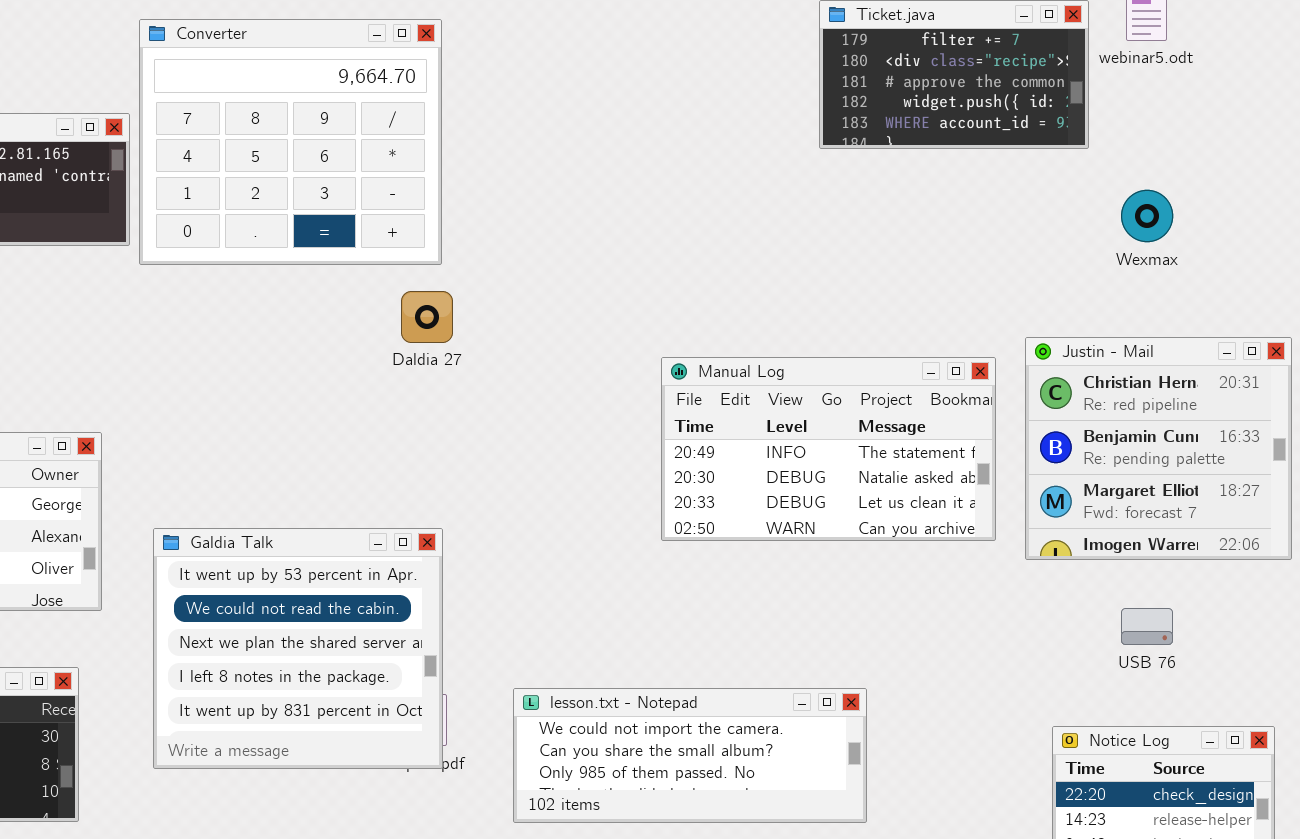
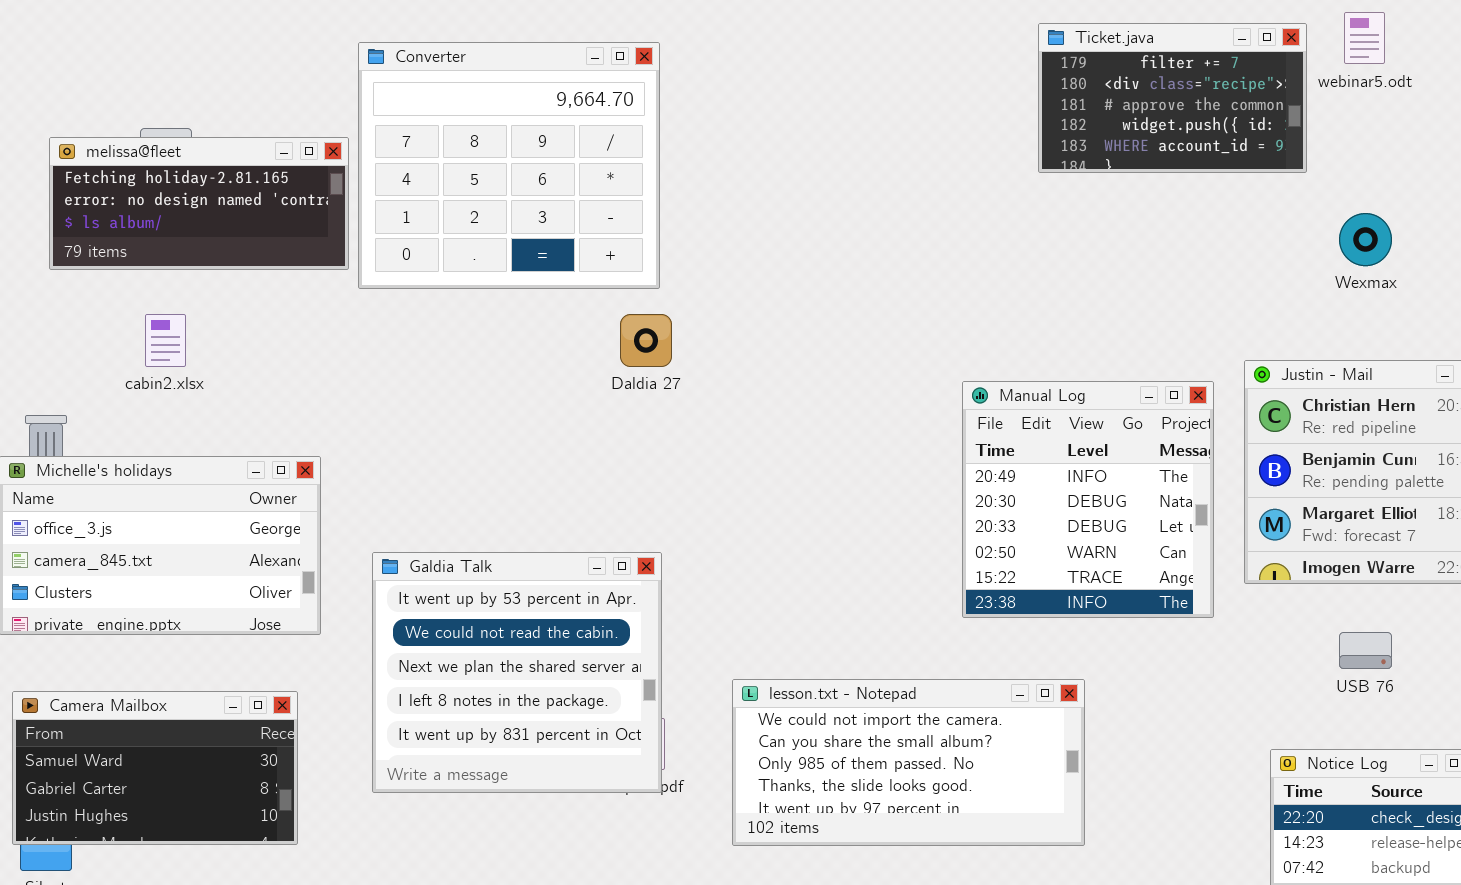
Manual Log: [661,357,996,541] -> [962,381,1214,618], resized
lesson.txt - Notepad: [513,688,867,823] -> [732,679,1085,846], resized

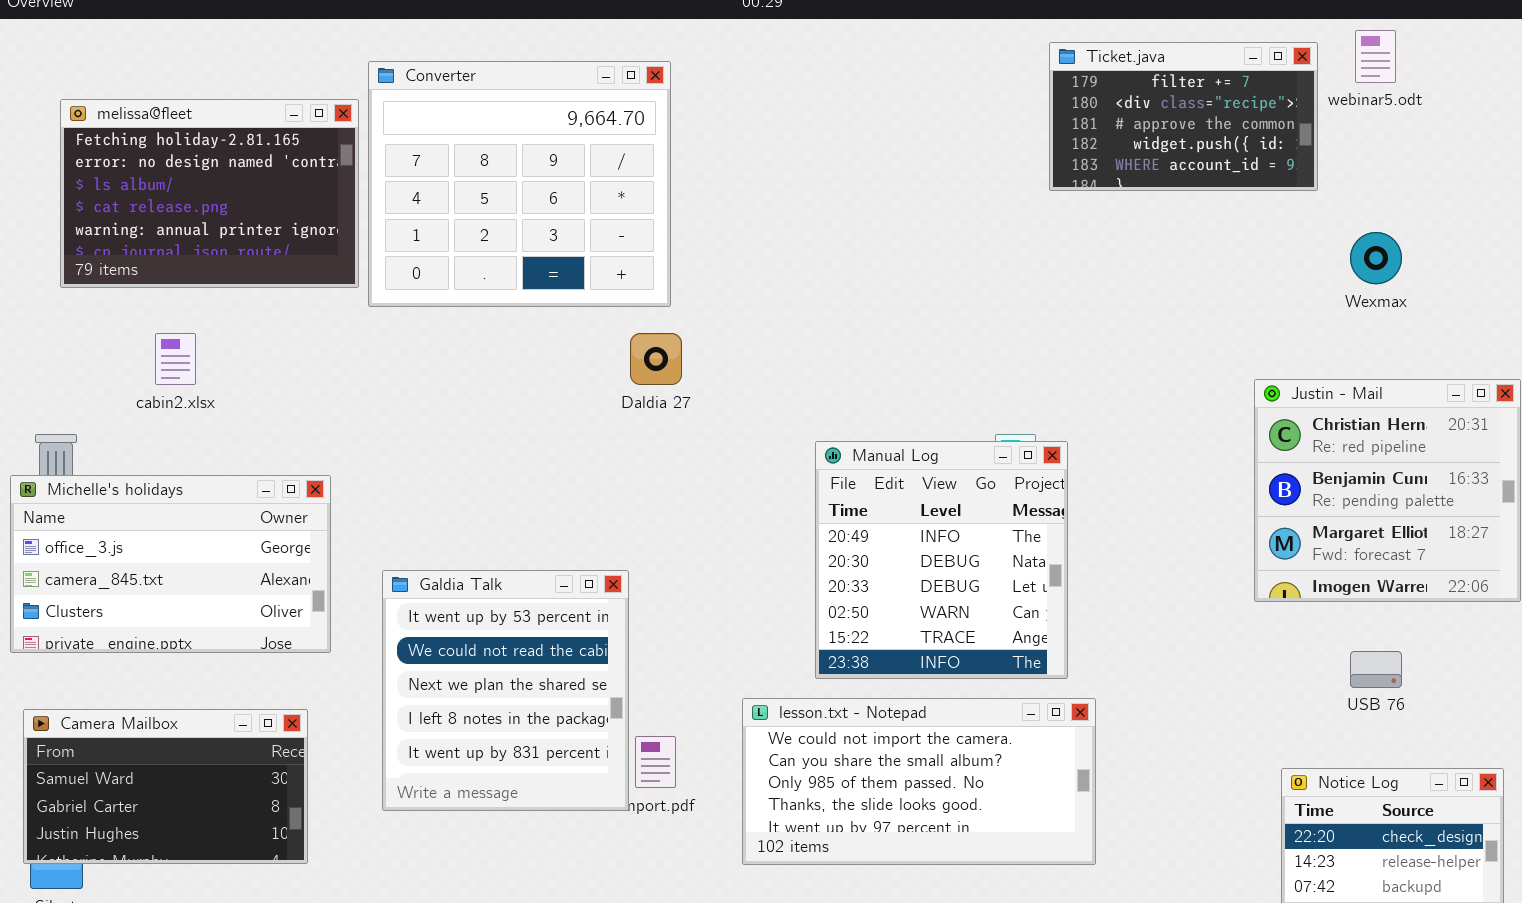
melissa@fleet: [49,137,349,270] -> [60,99,359,288], resized
Manual Log: [962,381,1214,618] -> [815,441,1068,679], moved
Galdia Talk: [372,552,662,793] -> [382,570,629,811], resized

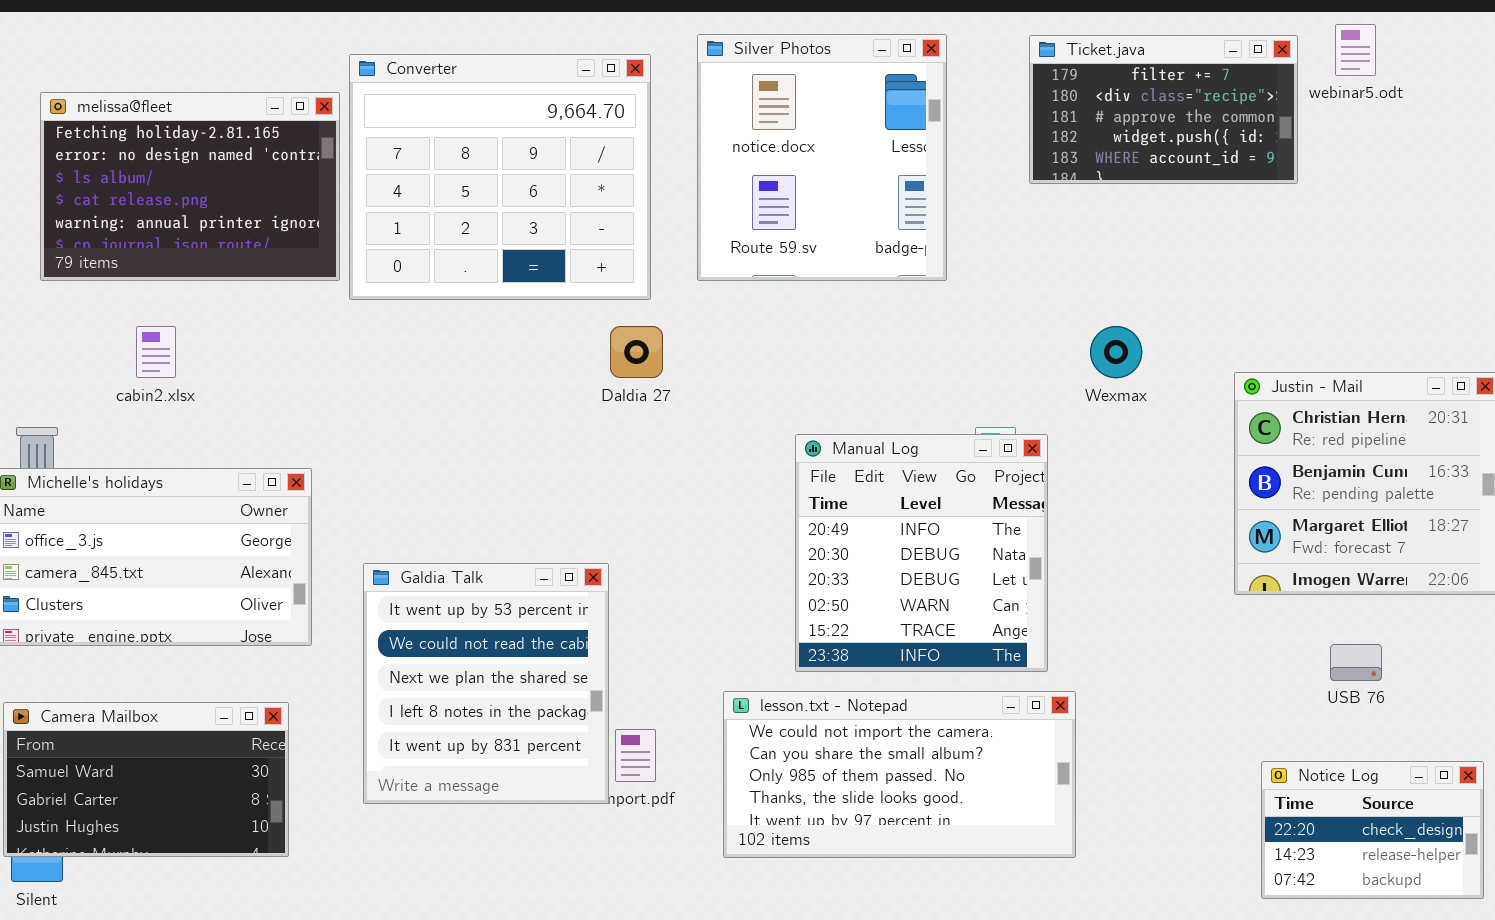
Silver Photos: none -> [697,34,947,281], opened
Wexmax: [1350,232,1402,284] -> [1090,326,1142,378], moved

